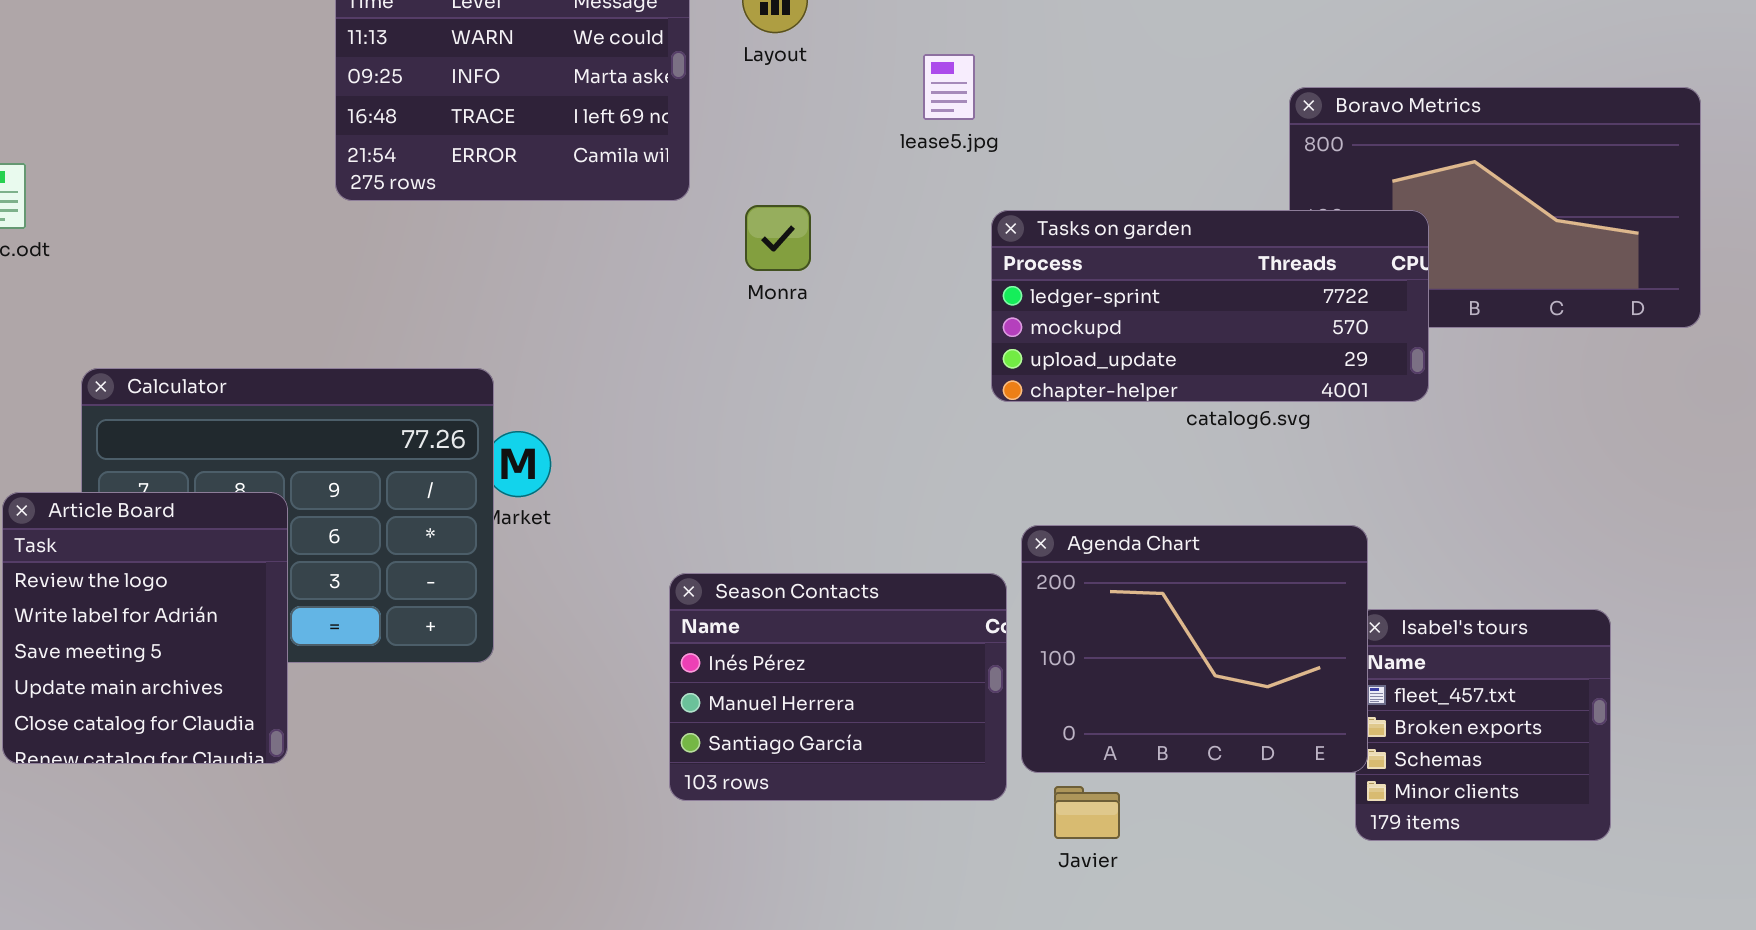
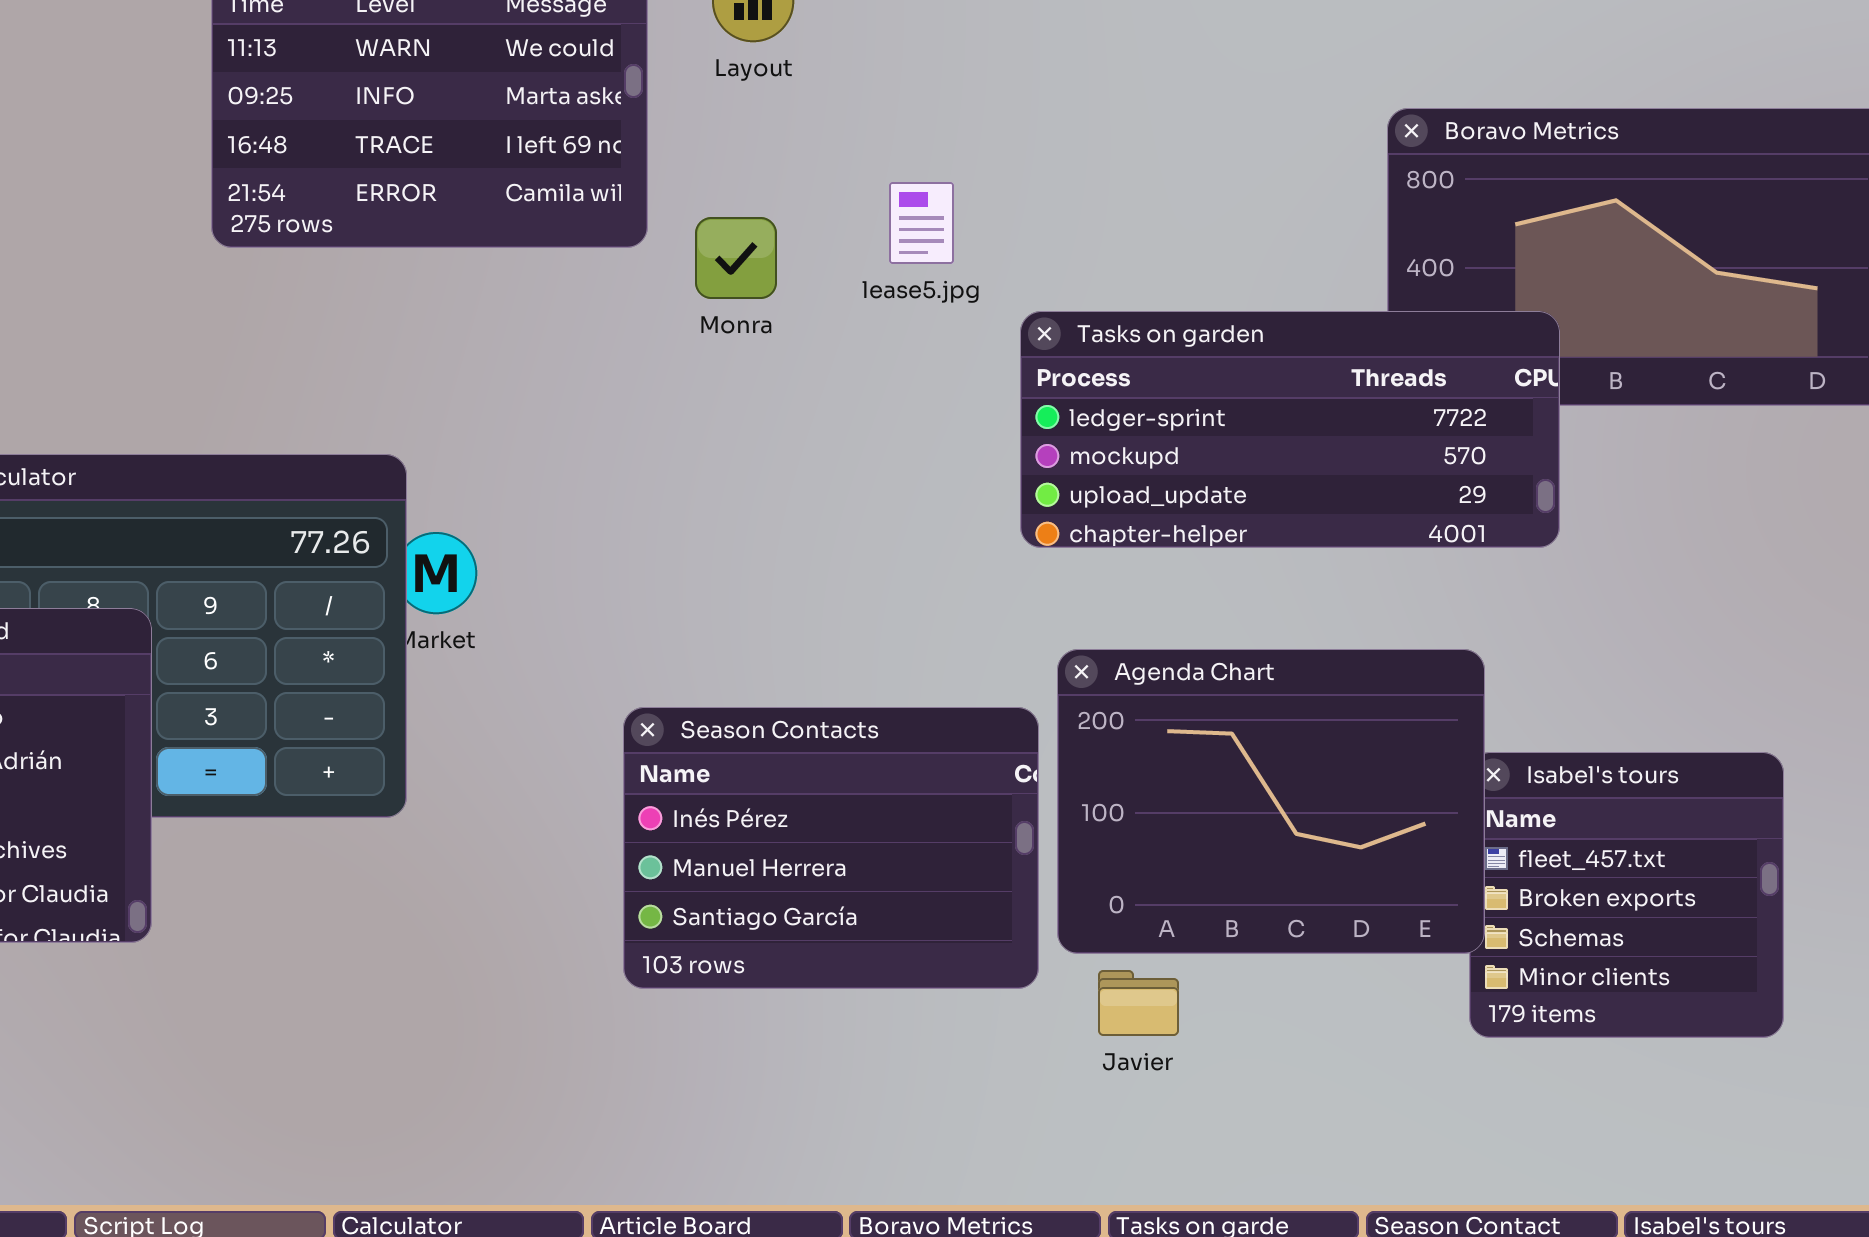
lease5.jpg: [923,54,975,120] -> [889,182,954,264], moved
Monra: [745,205,811,271] -> [695,217,777,299], moved
Tasks on garden: [991,210,1429,402] -> [1020,311,1560,548], moved

